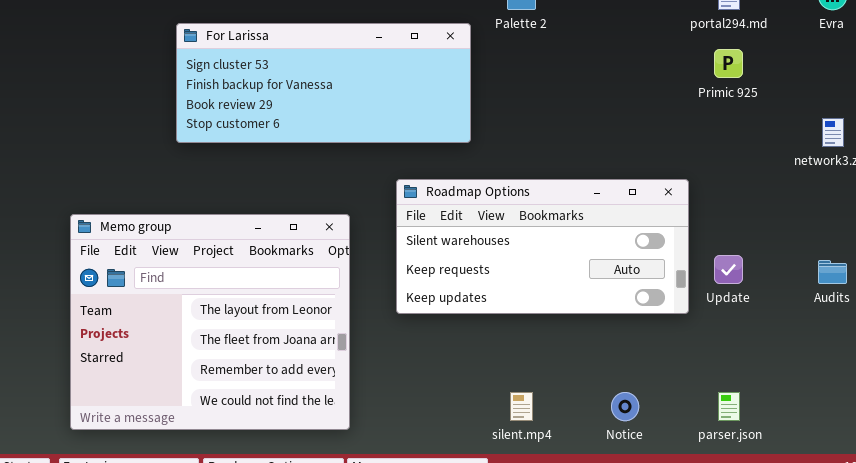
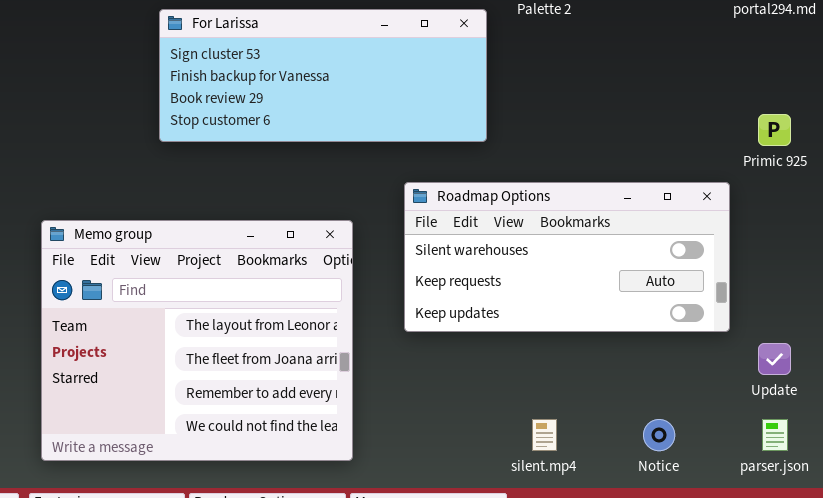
Primic 925: [714,49,743,78] -> [758,114,791,146], moved
Update: [714,255,743,284] -> [758,343,791,375], moved

